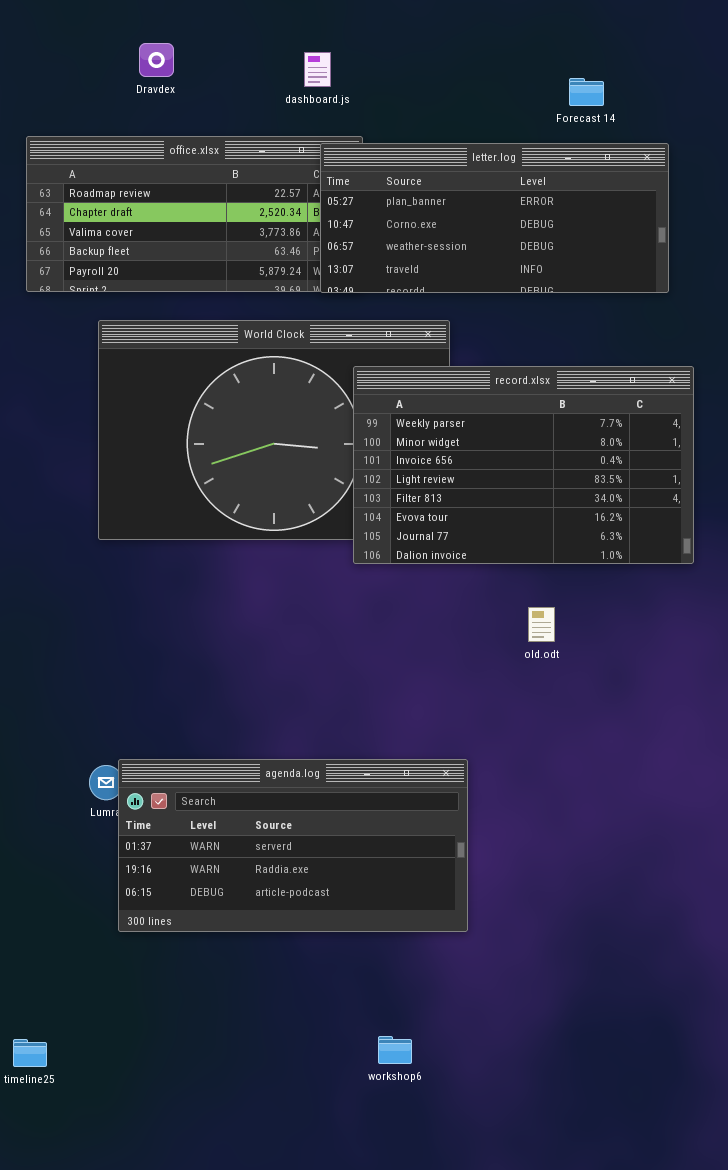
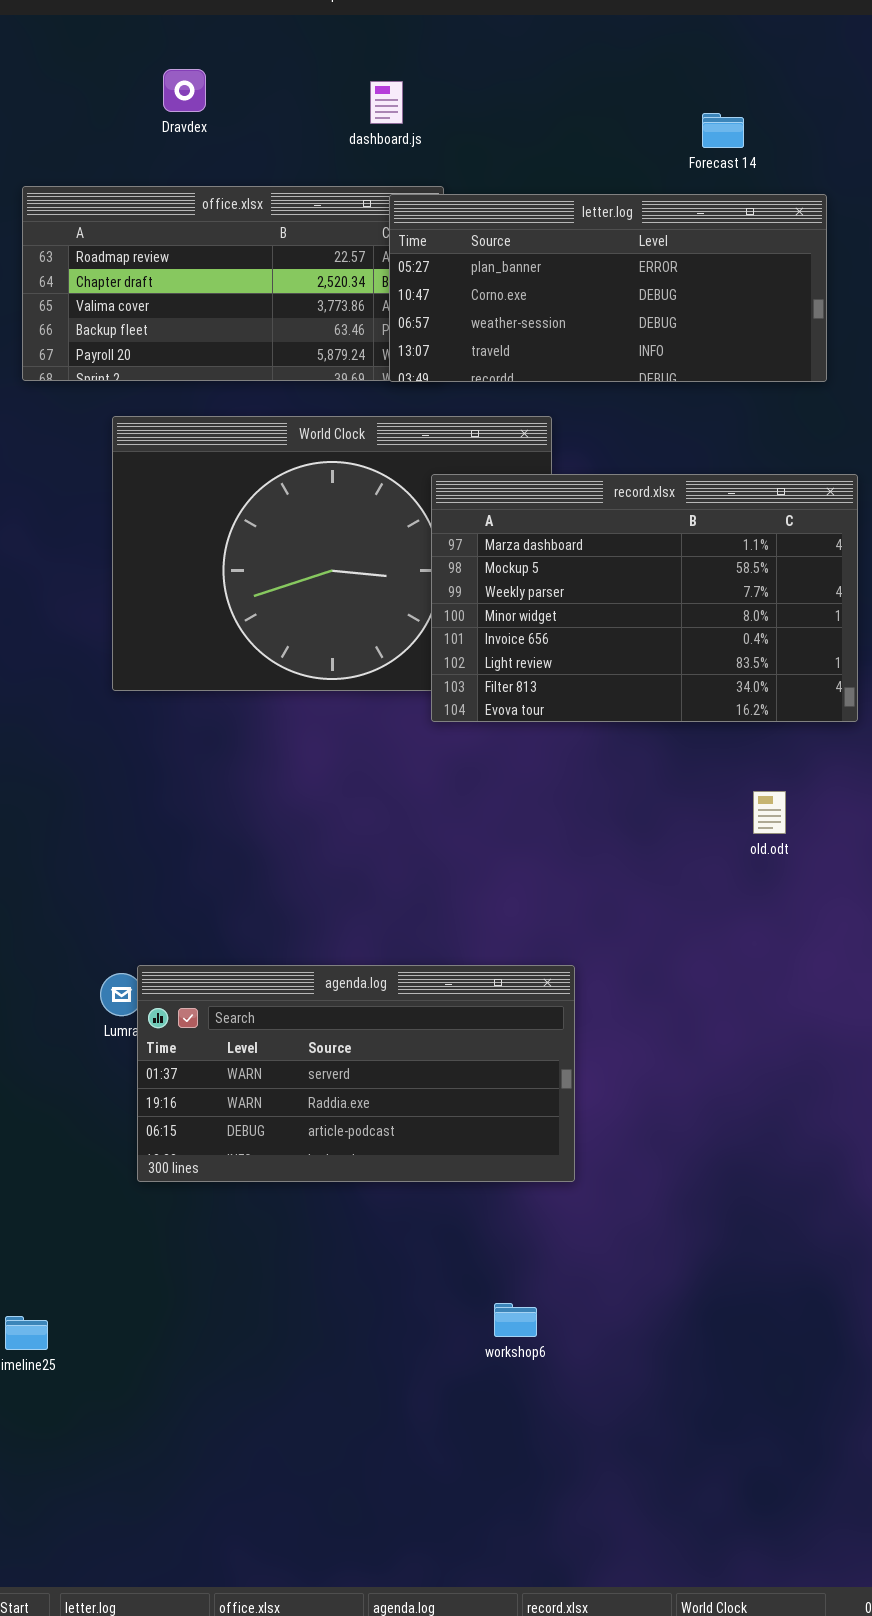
record.xlsx: [353,366,694,564] -> [431,474,858,722], scrolled up 2 rows
old.odt: [528,607,555,642] -> [753,791,786,834], moved
workshop6: [378,1036,412,1064] -> [494,1303,537,1337], moved

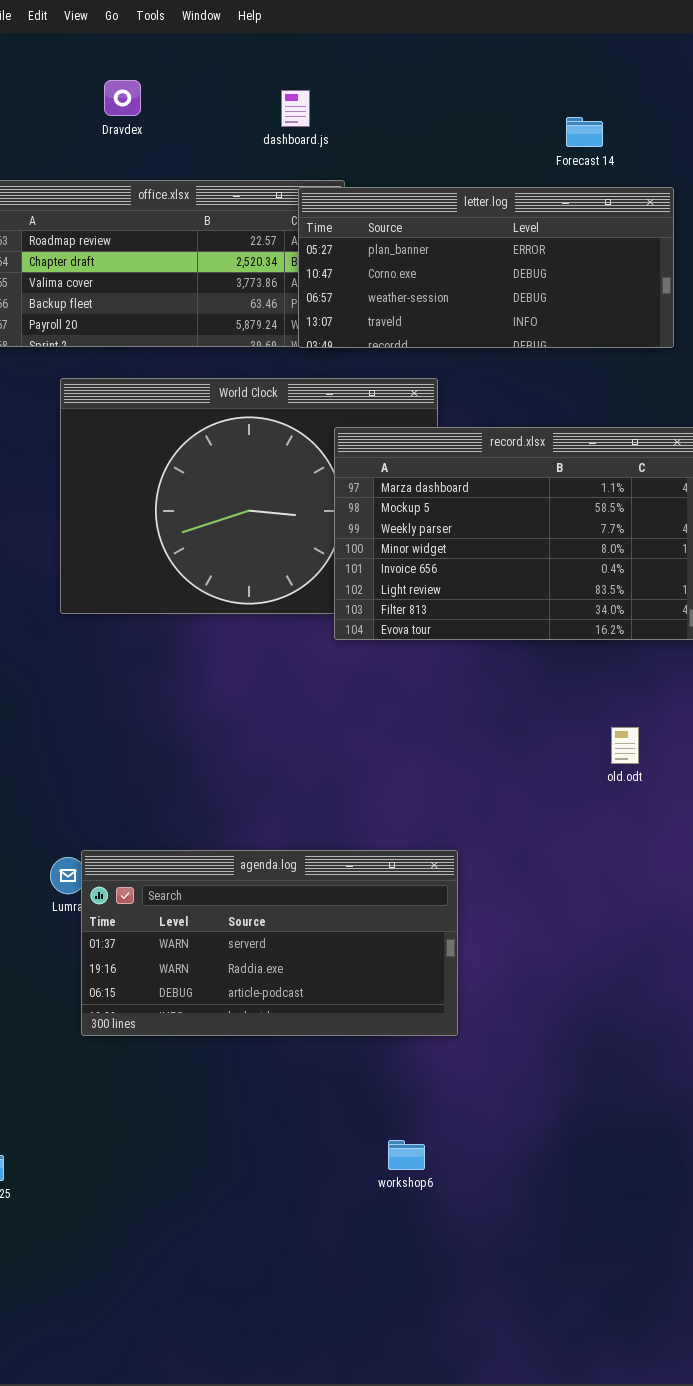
old.odt: [753,791,786,834] -> [611,727,639,764], moved

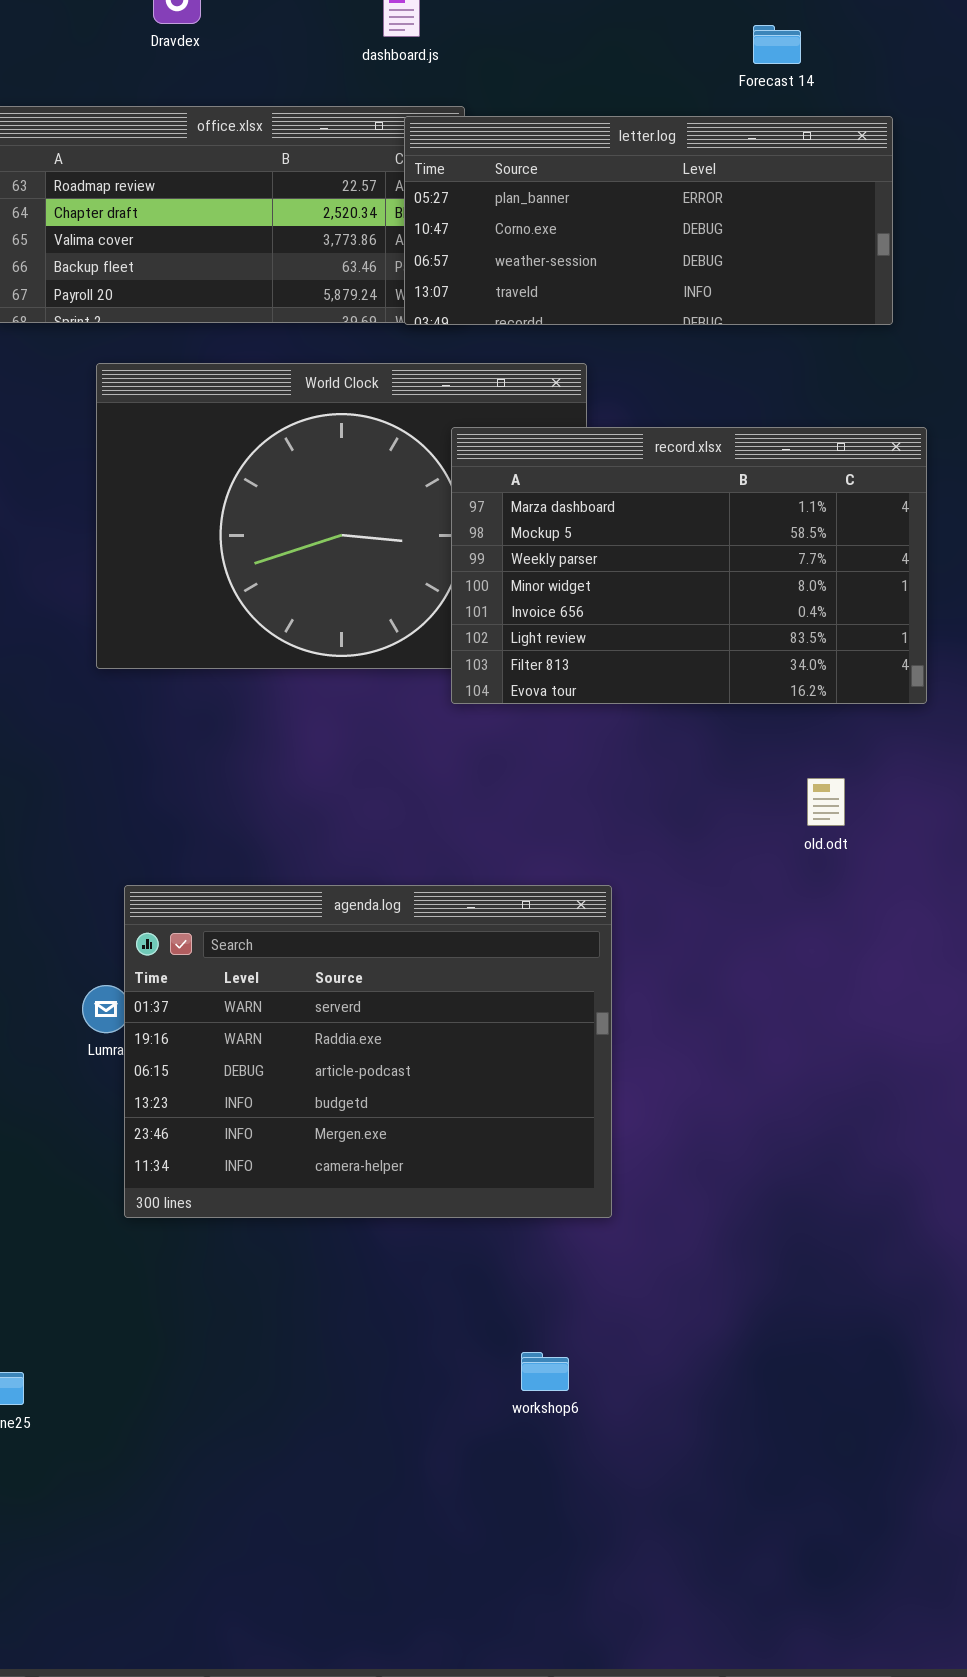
old.odt: [611,727,639,764] -> [807,778,845,826], moved
agenda.log: [81,850,458,1036] -> [124,885,612,1218], resized

